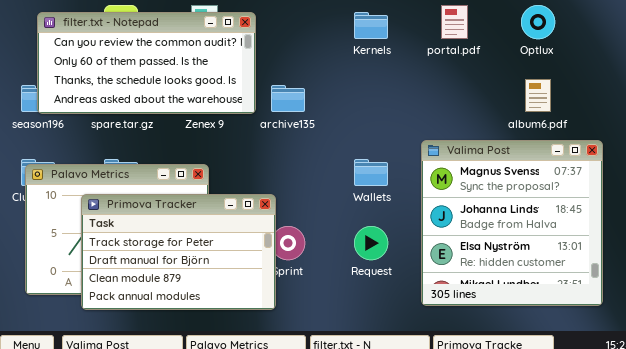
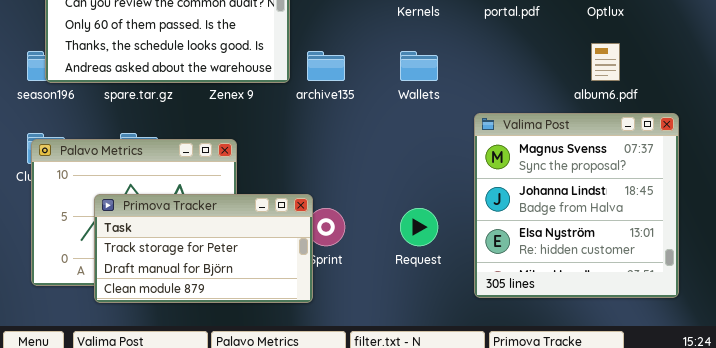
Wallets: [354,159,388,186] -> [400,51,438,81], moved
Primova Tracker: [81,194,276,310] -> [94,194,313,303], resized

